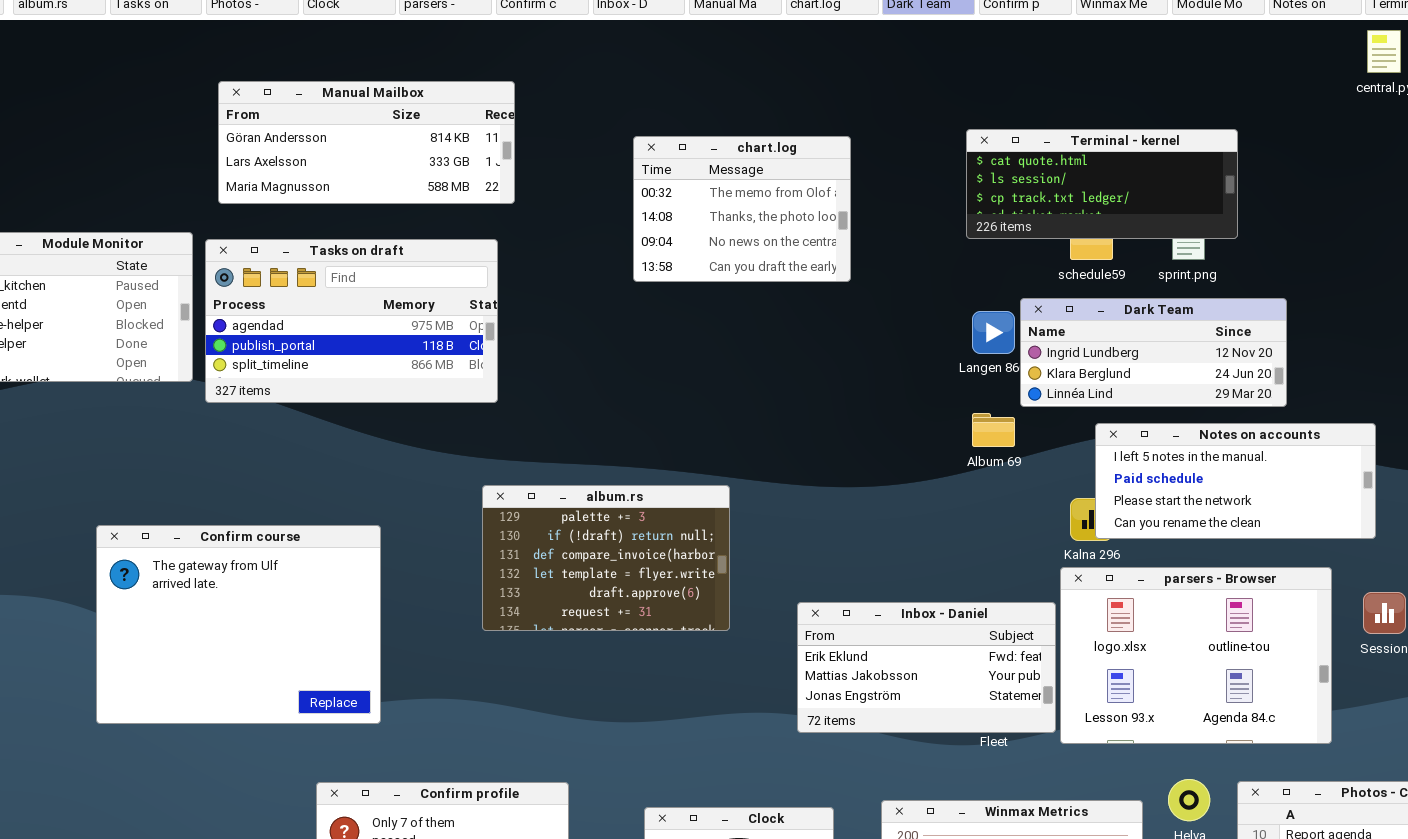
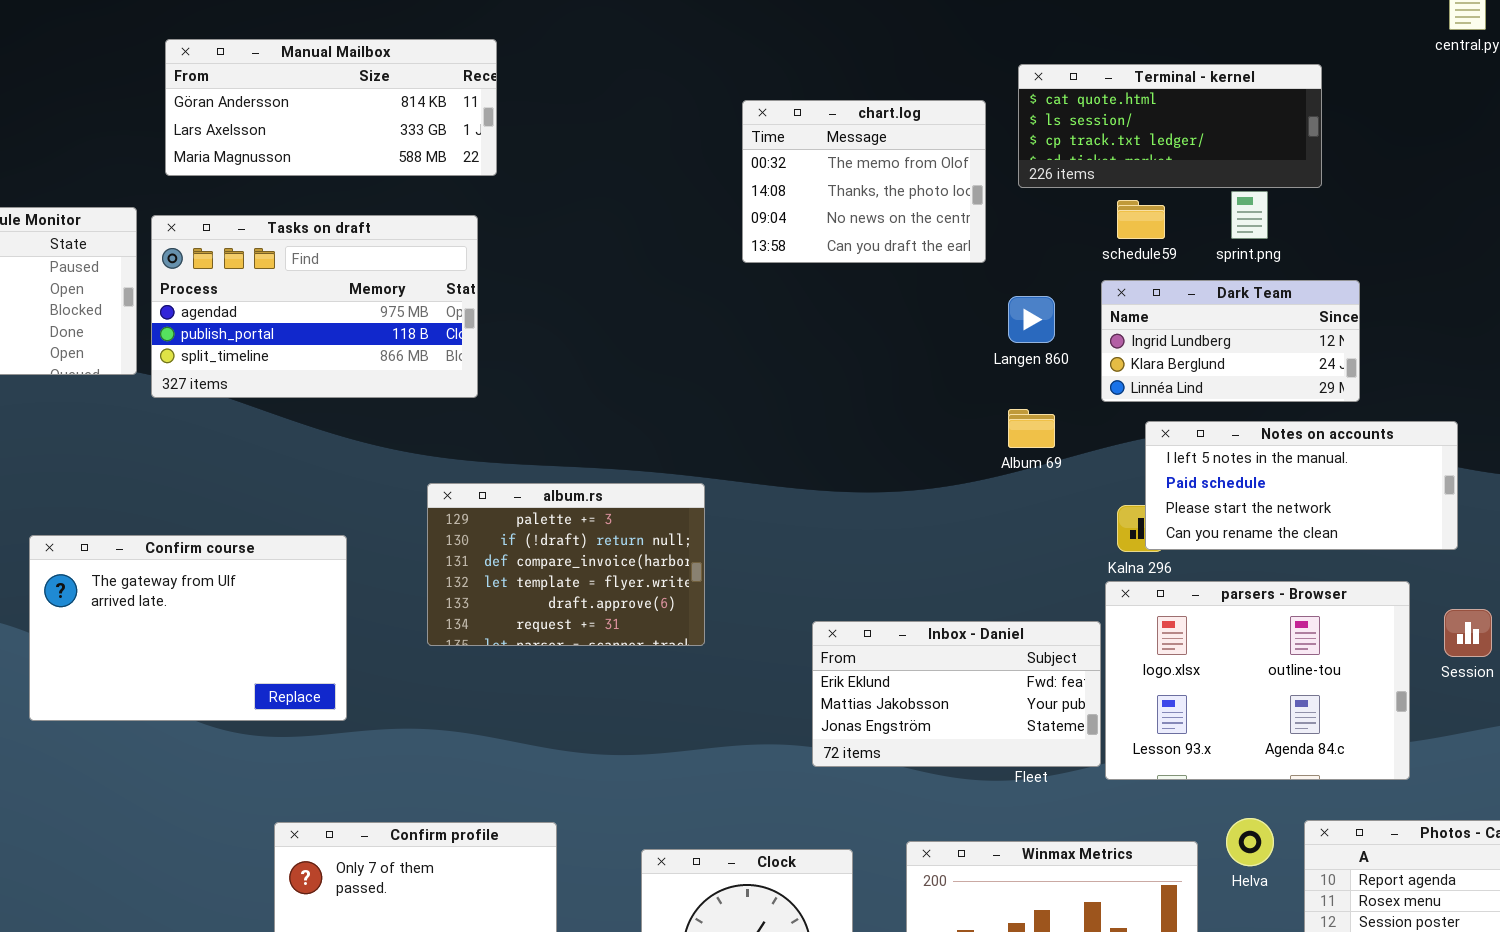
Terminal - kernel: [966,129,1238,239] -> [1018,64,1322,188], moved
chart.log: [633,136,851,282] -> [742,100,986,263], moved
Dark Team: [1020,298,1287,407] -> [1101,280,1360,402], resized
album.rs: [482,485,730,631] -> [427,483,705,646], moved
Confirm course: [96,525,381,724] -> [29,535,347,721], resized

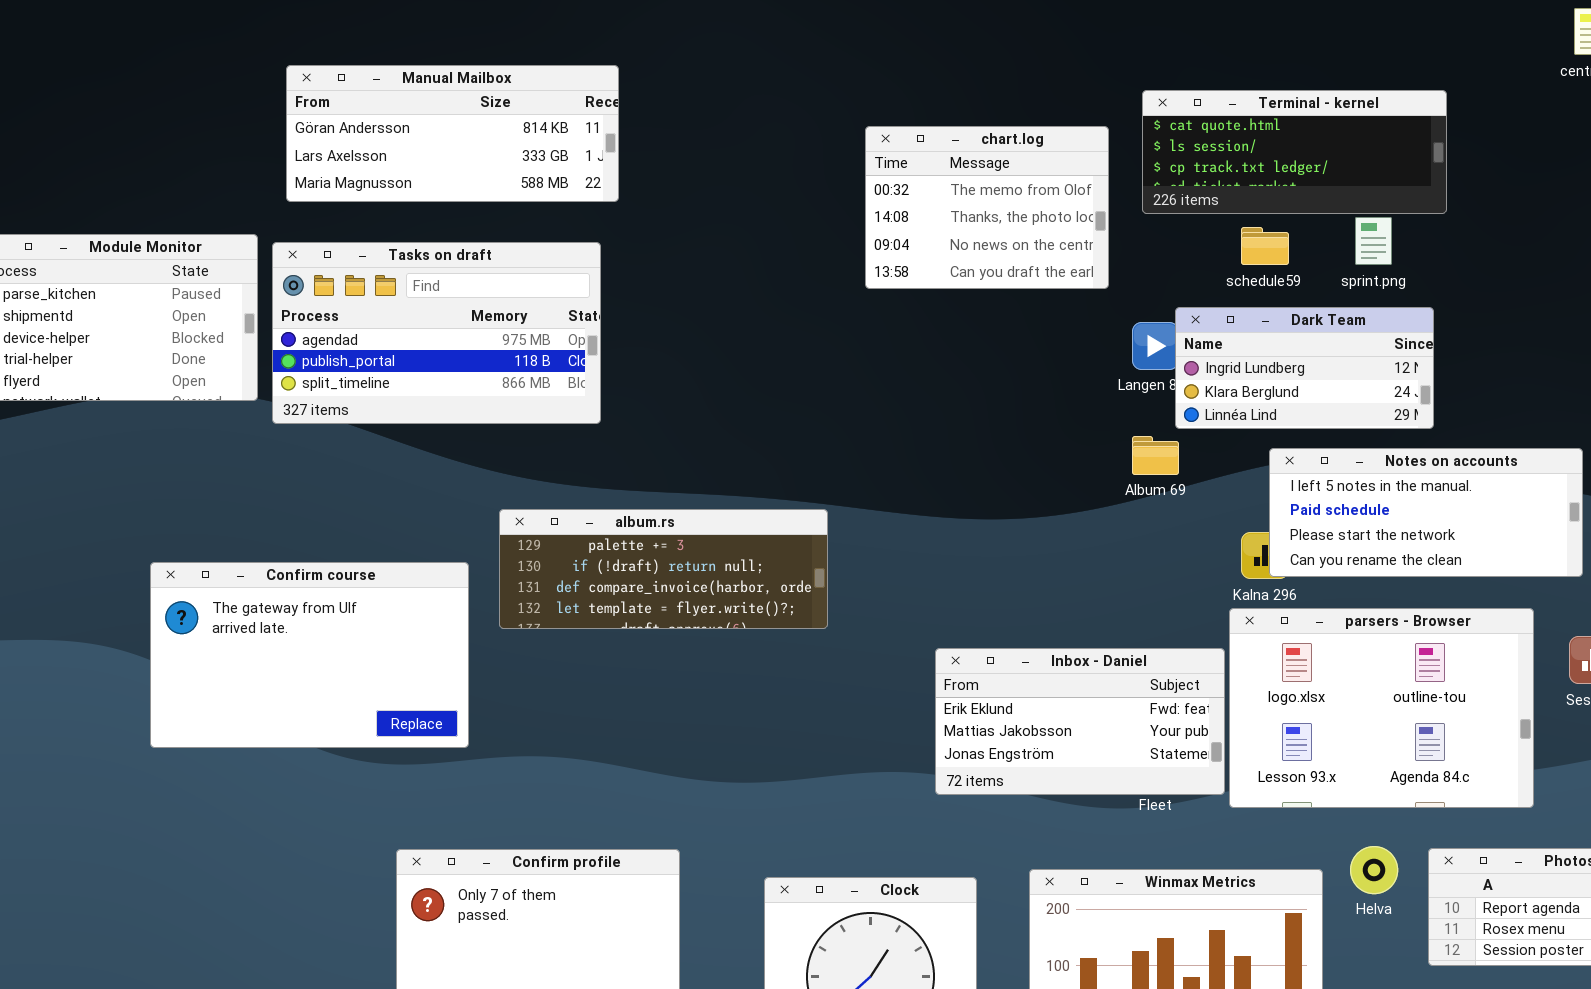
Dark Team: [1101,280,1360,402] -> [1175,307,1434,429], moved
album.rs: [427,483,705,646] -> [499,509,828,629], resized

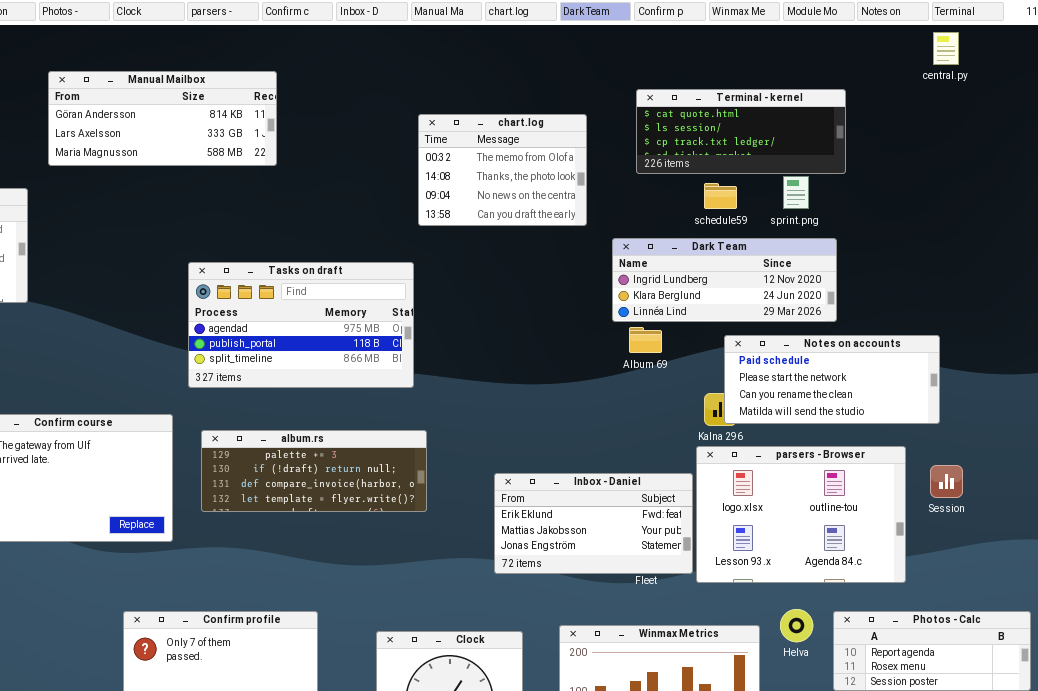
chart.log: [865,126,1109,289] -> [418,114,587,226], moved
Tasks on draft: [272,242,601,424] -> [188,262,414,388], moved
Dark Team: [1175,307,1434,429] -> [612,238,837,322], resized
Notes on accounts: [1269,448,1583,577] -> [724,335,940,424], scrolled down 1 row
album.rs: [499,509,828,629] -> [201,430,427,512], moved

